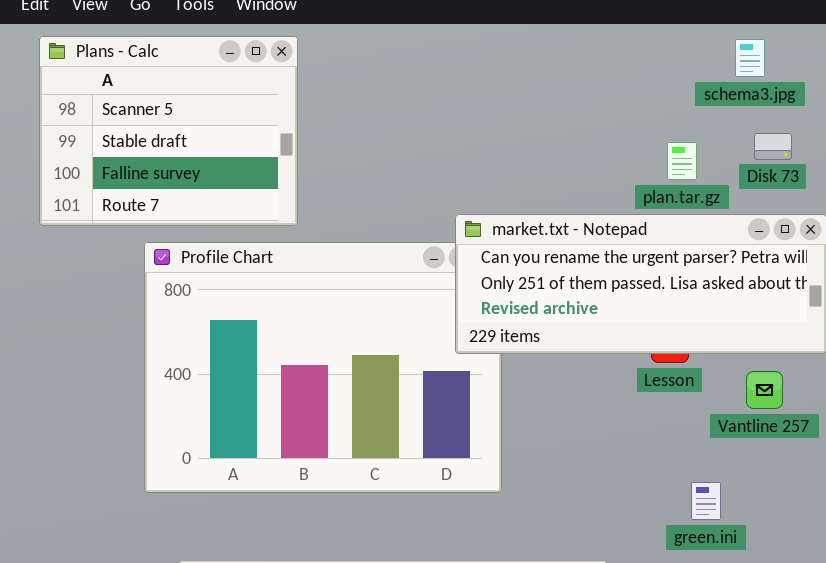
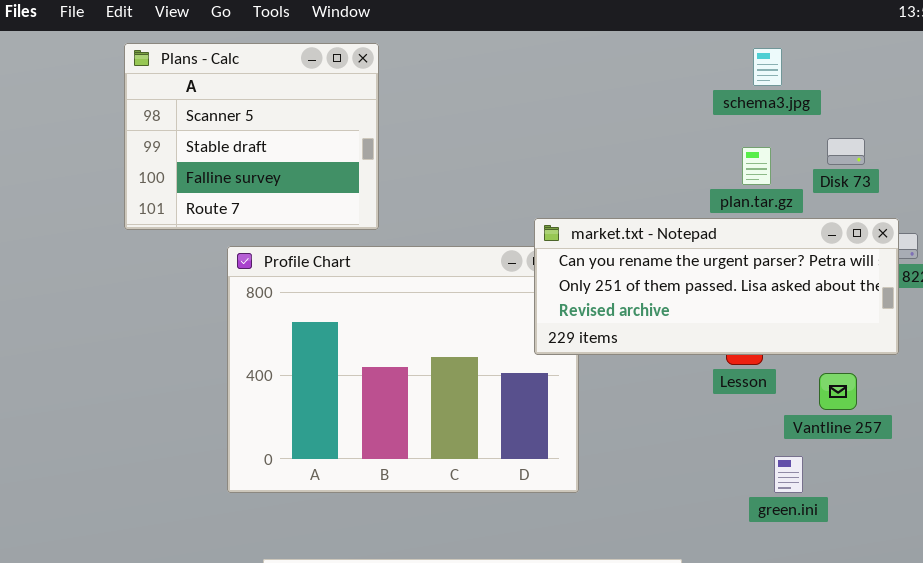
schema3.jpg: [735,39,765,77] -> [753,48,782,86], moved
green.ini: [691,482,721,520] -> [774,456,803,493], moved

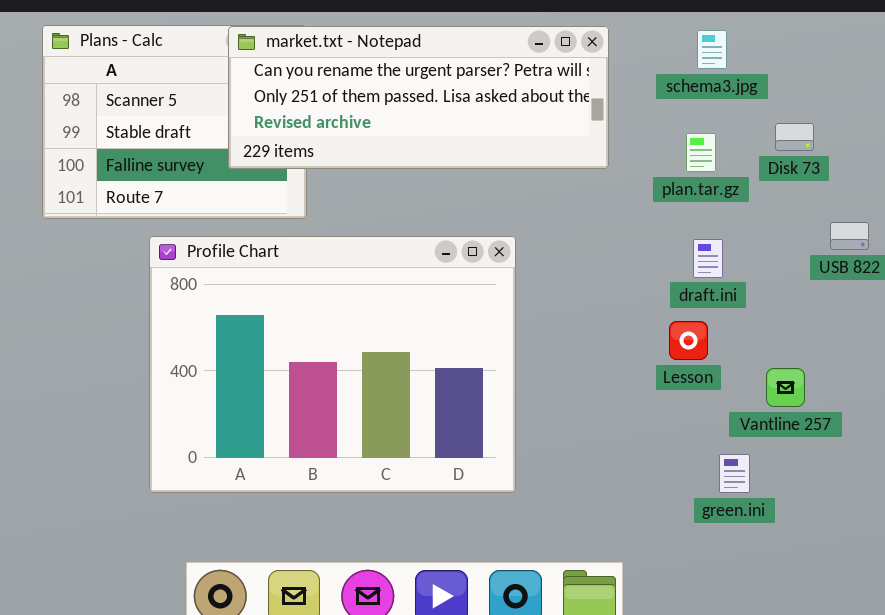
market.txt - Notepad: [534,218,899,355] -> [228,26,609,169], moved

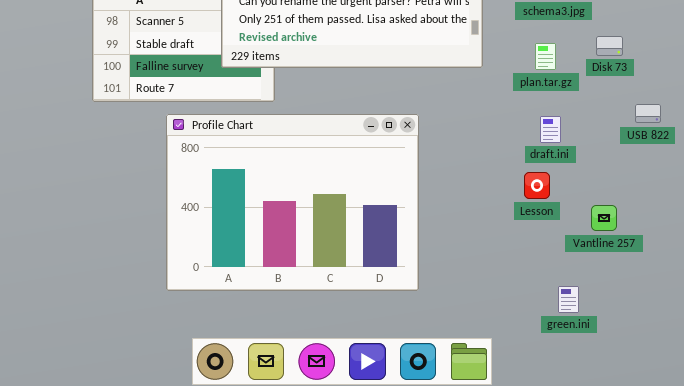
green.ini: [719,454,750,493] -> [558,286,579,313], moved

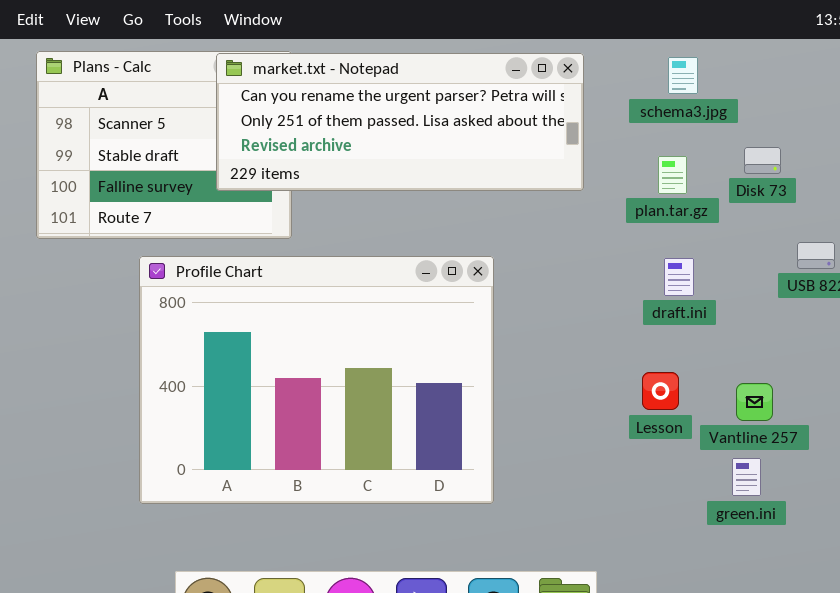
Lesson: [524,172,550,199] -> [642,372,679,410], moved
green.ini: [558,286,579,313] -> [732,458,761,496], moved

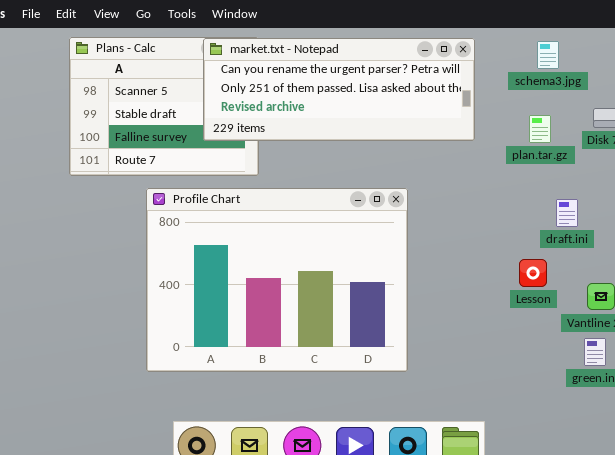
draft.ini: [664,258,694,296] -> [556,199,578,227], moved
Lesson: [642,372,679,410] -> [519,259,547,287], moved

